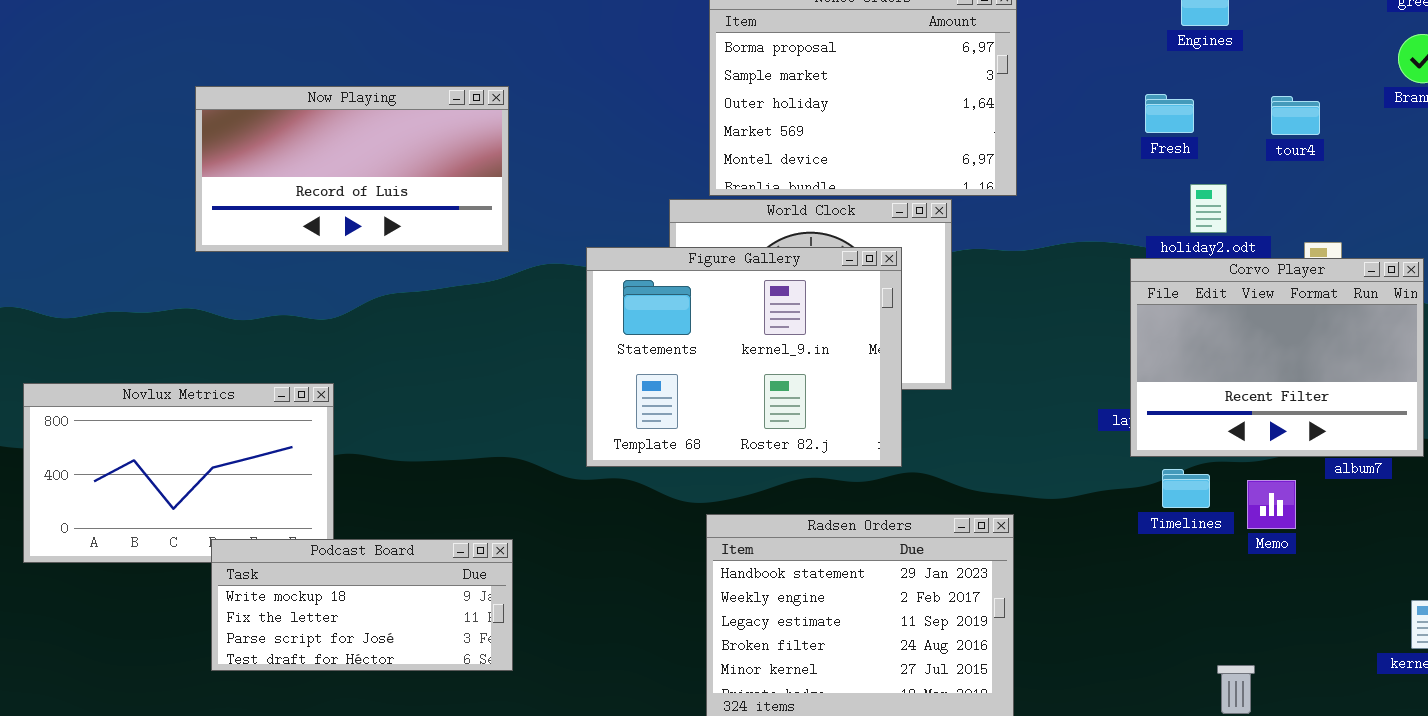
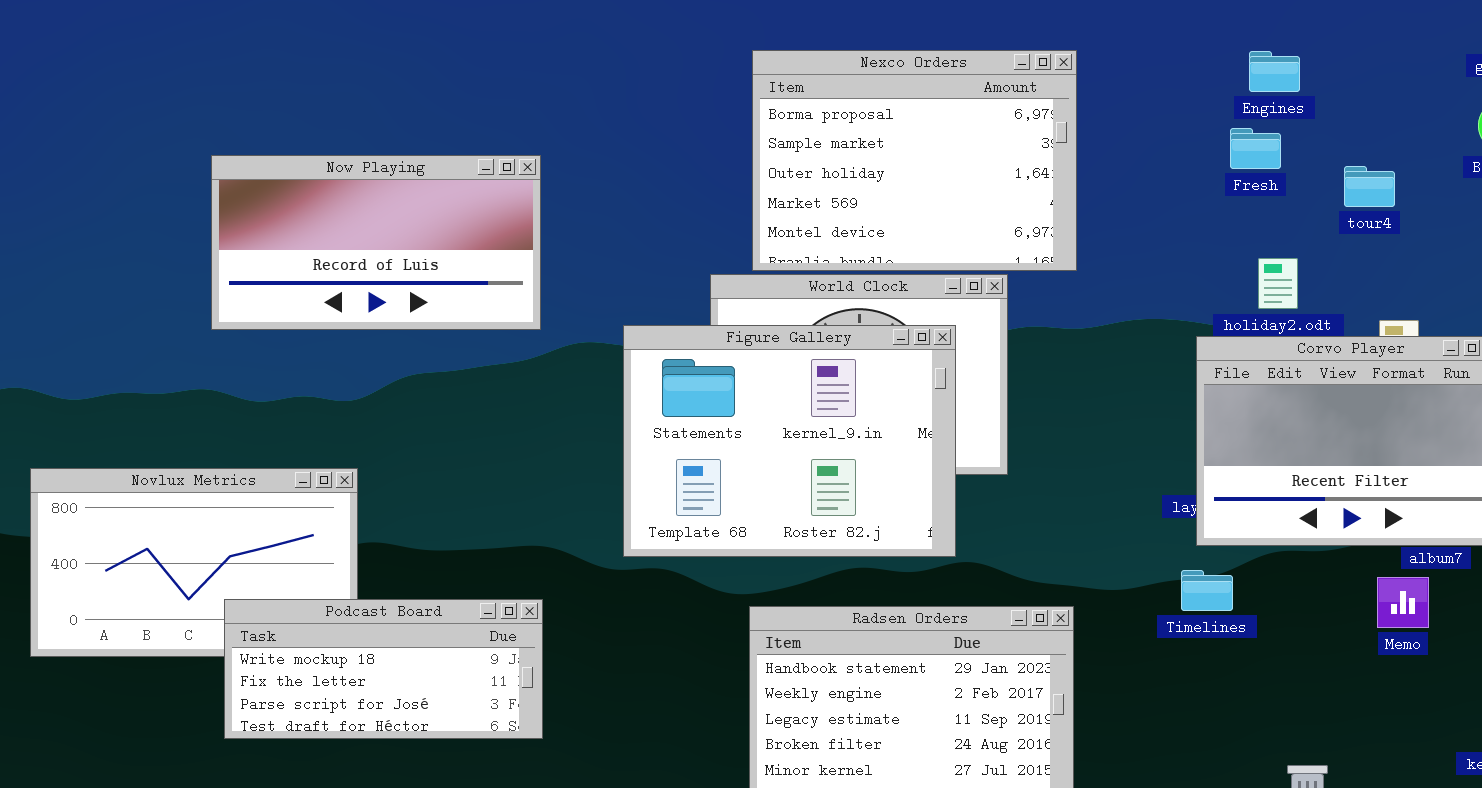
Fresh: [1145,94,1194,133] -> [1230,128,1281,169], moved
Timelines: [1162,469,1210,508] -> [1181,570,1233,611], moved
Memo: [1247,480,1296,529] -> [1377,577,1429,628], moved
Podcast Board: [211,539,513,671] -> [224,599,543,739], moved

